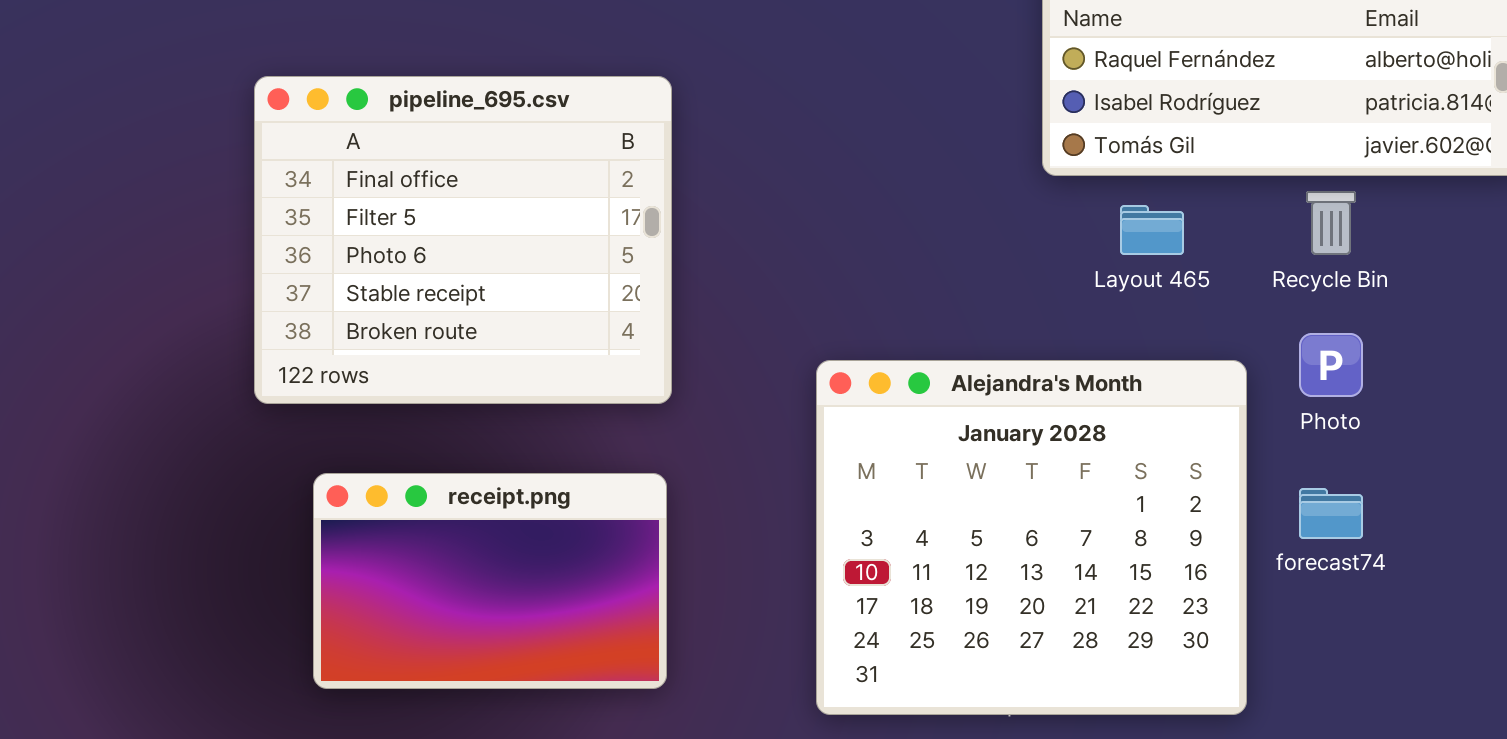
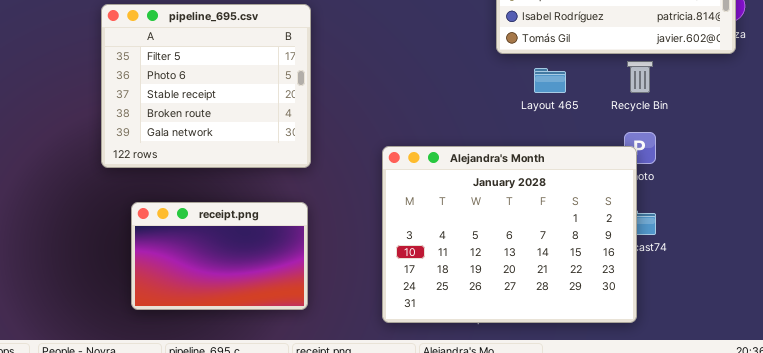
pipeline_695.csv: [254,76,672,404] -> [101,4,311,168], scrolled down 1 row
Alejandra's Month: [816,360,1247,715] -> [382,146,637,323], resized

